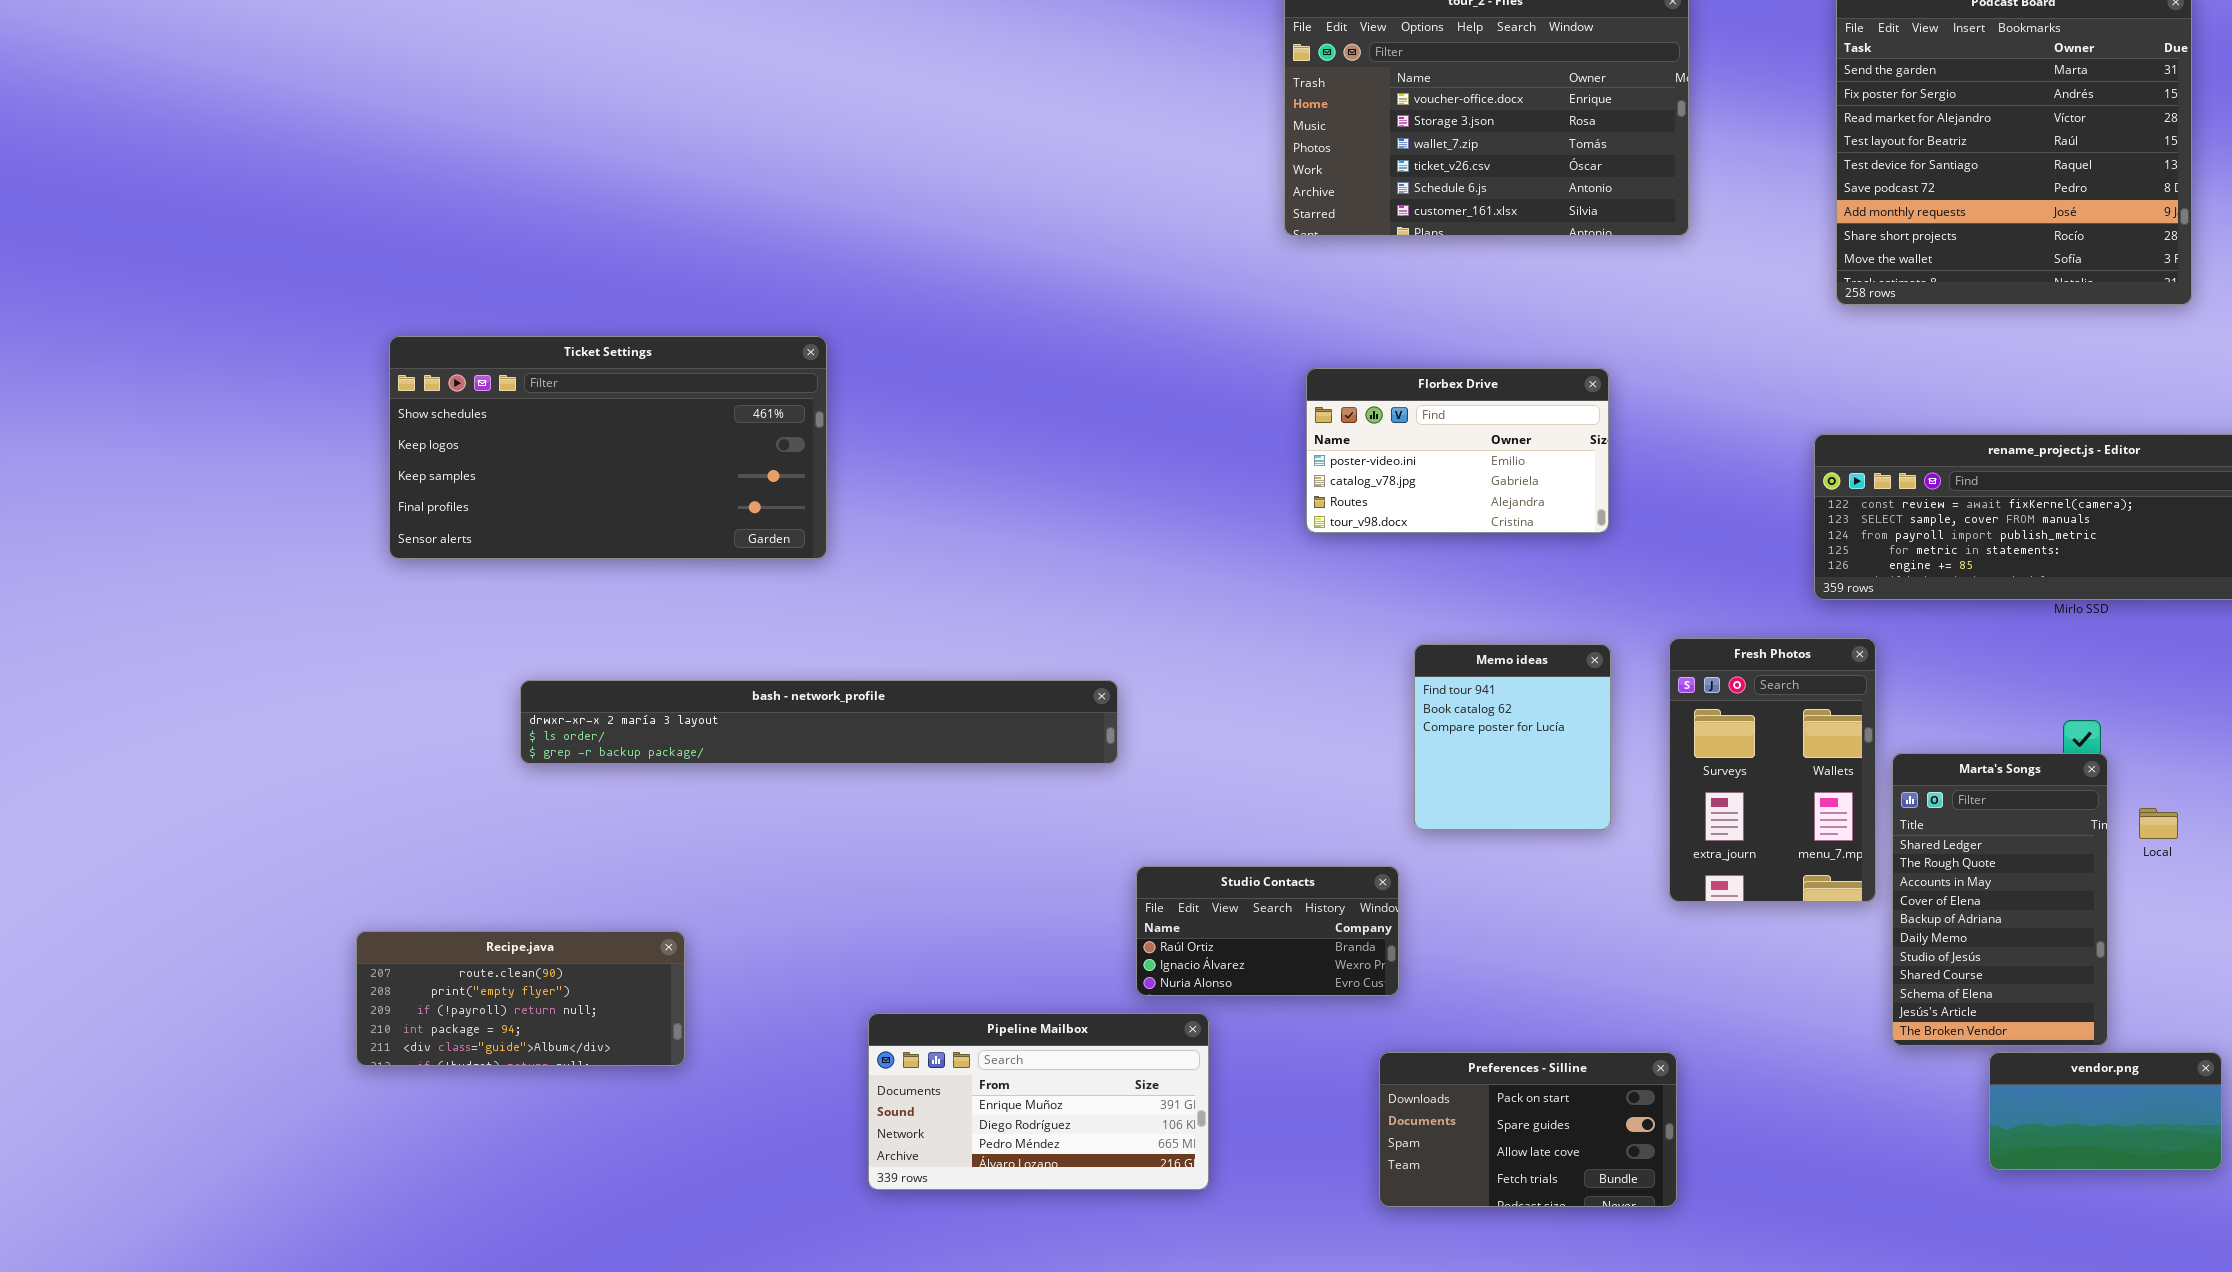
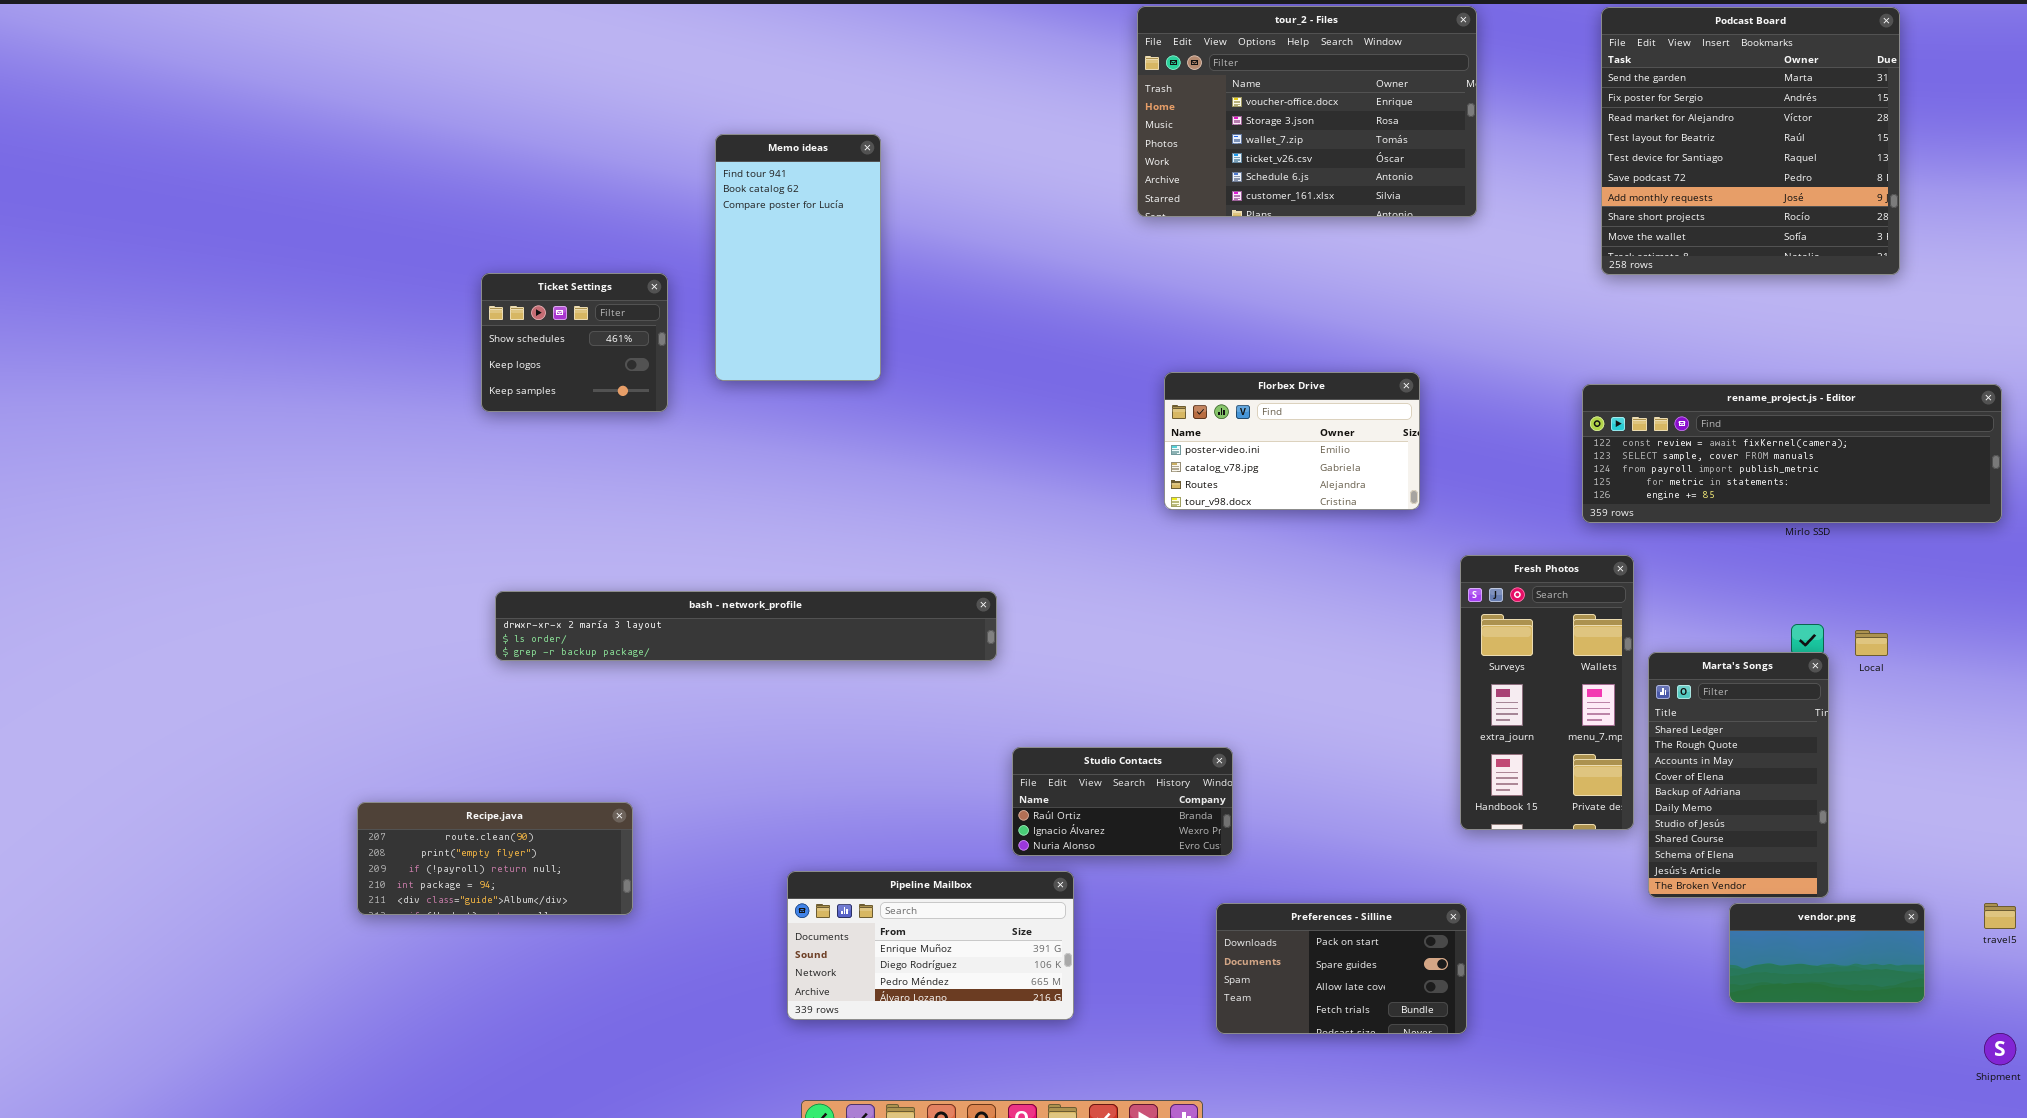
Ticket Settings: [389,336,827,559] -> [481,273,668,412], moved, resized
Florbex Drive: [1306,368,1609,533] -> [1164,372,1420,510], moved
Fresh Photos: [1669,638,1876,902] -> [1460,555,1634,830], resized
Memo ideas: [1414,644,1611,830] -> [715,134,881,381], moved, resized
Local: [2139,808,2178,839] -> [1855,630,1888,656], moved

